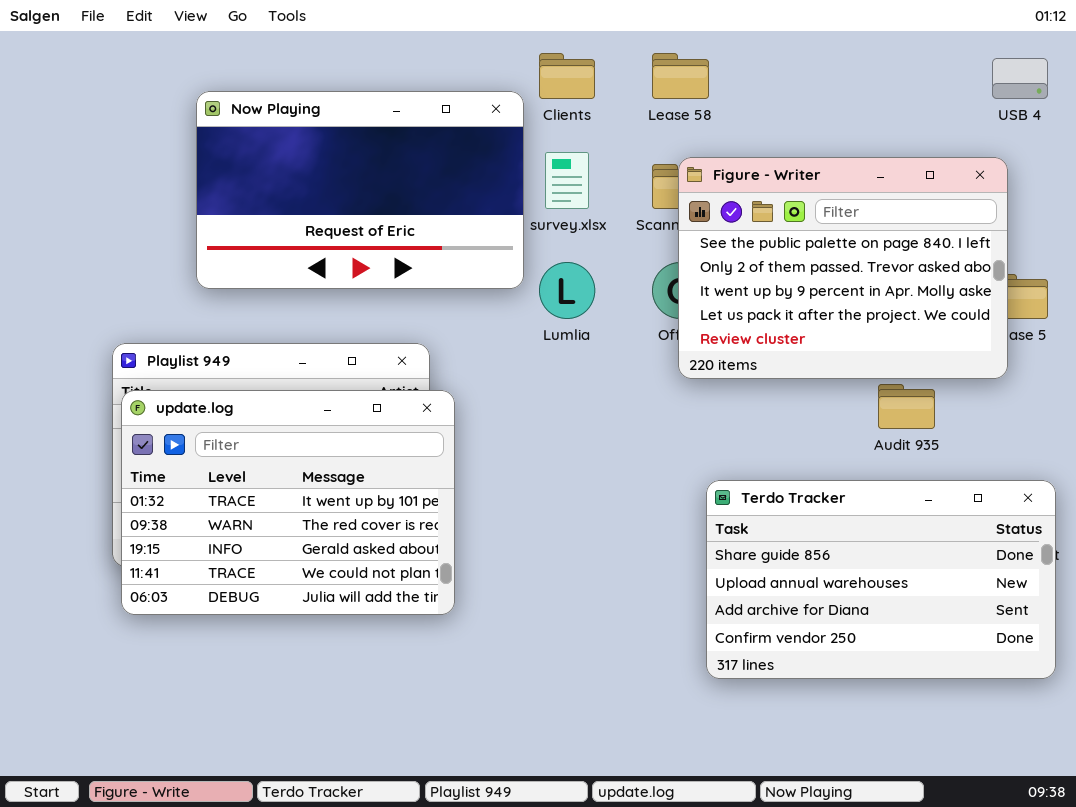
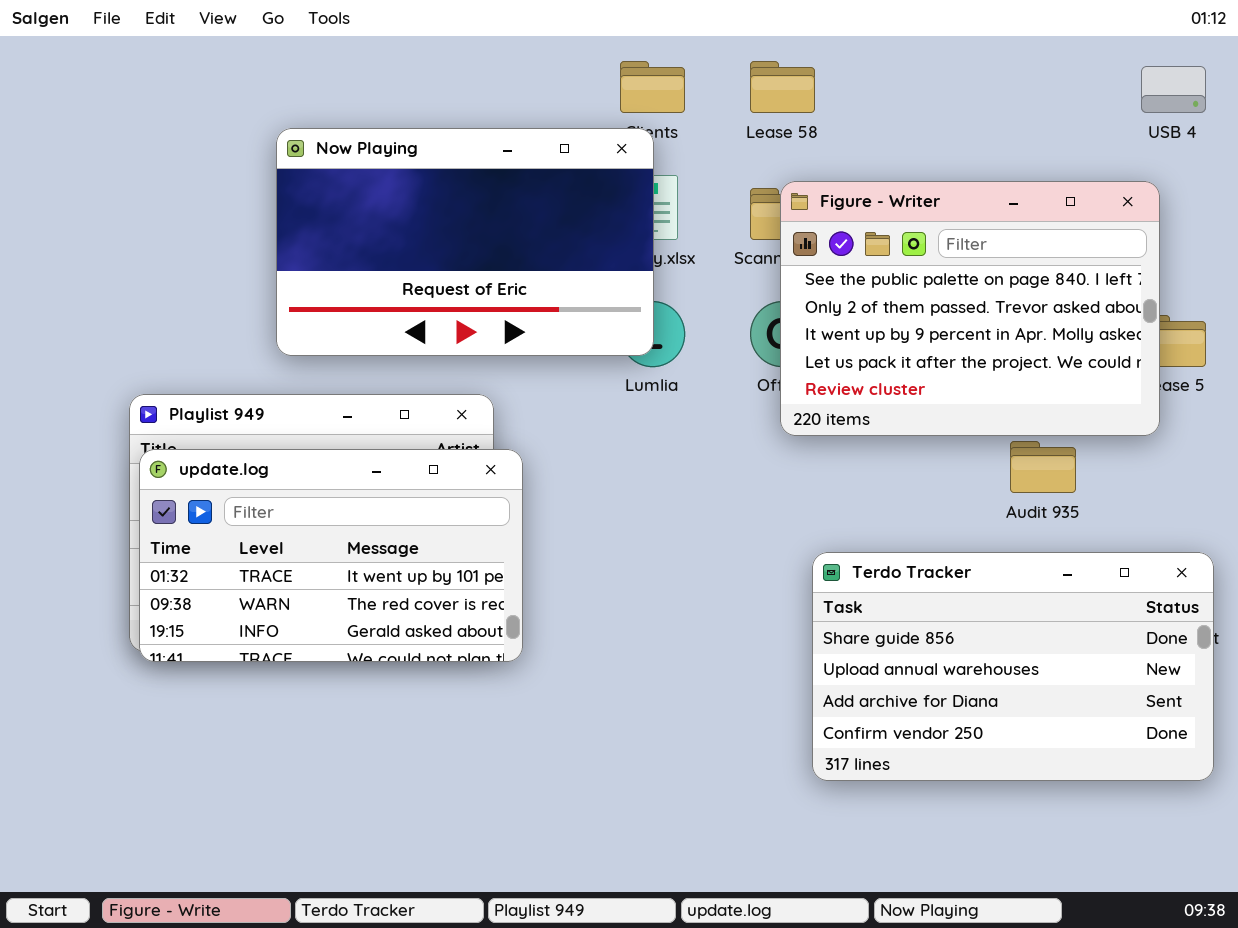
Now Playing: [196,91,524,289] -> [276,128,654,356], moved
update.log: [121,390,455,615] -> [139,449,523,662], resized

